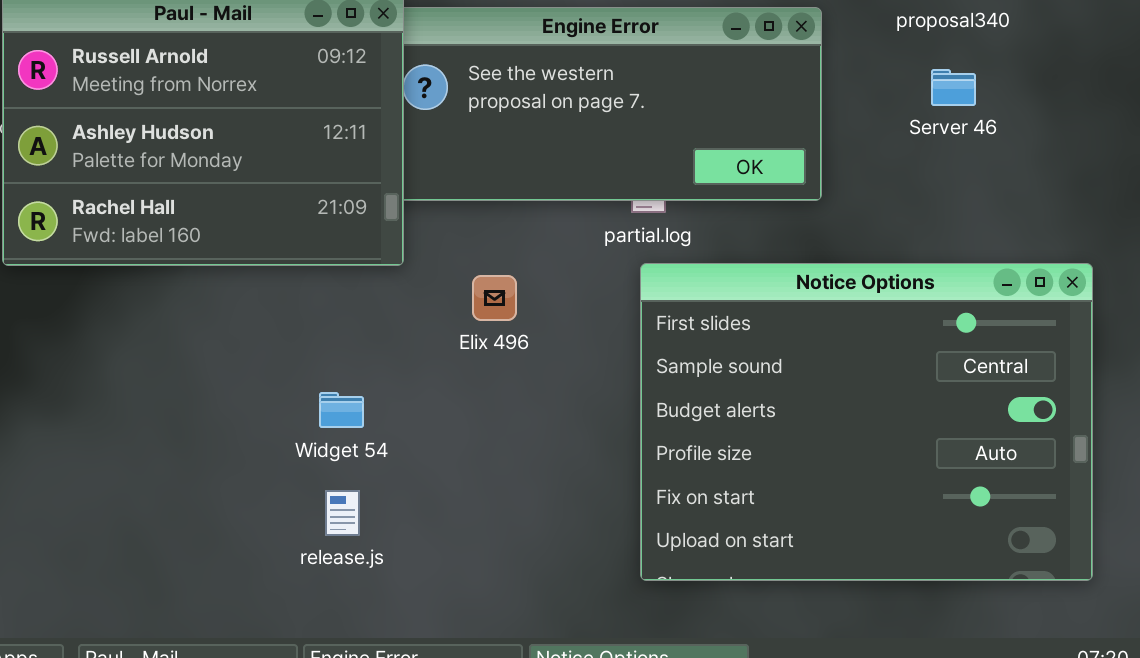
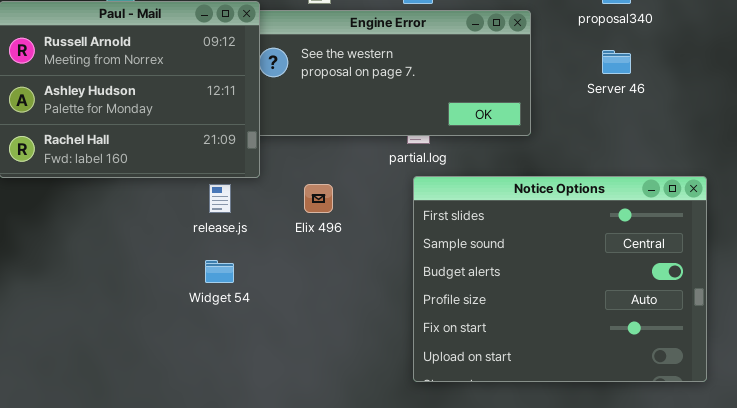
release.js: [325,490,360,536] -> [209,184,231,213], moved

